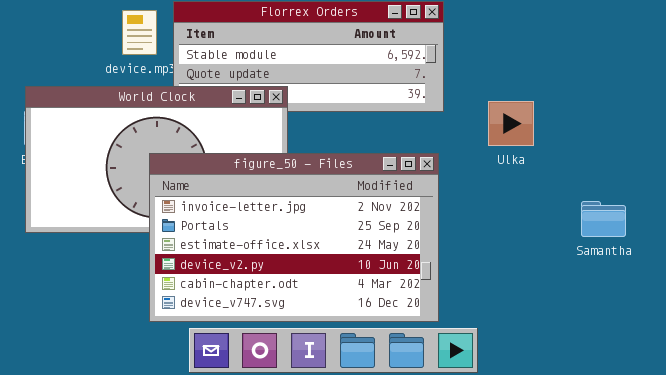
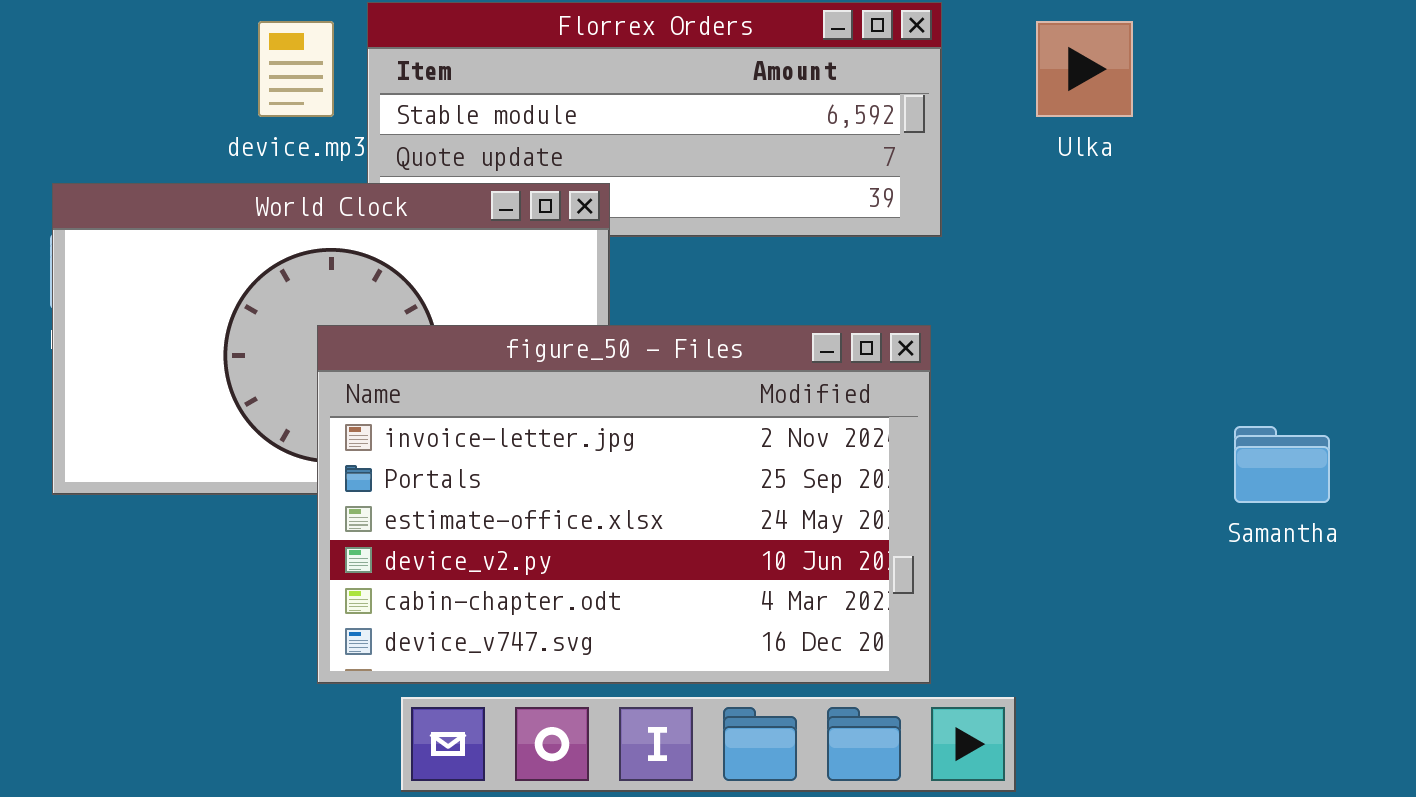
Ulka: [488,101,534,146] -> [1036,21,1133,117], moved

